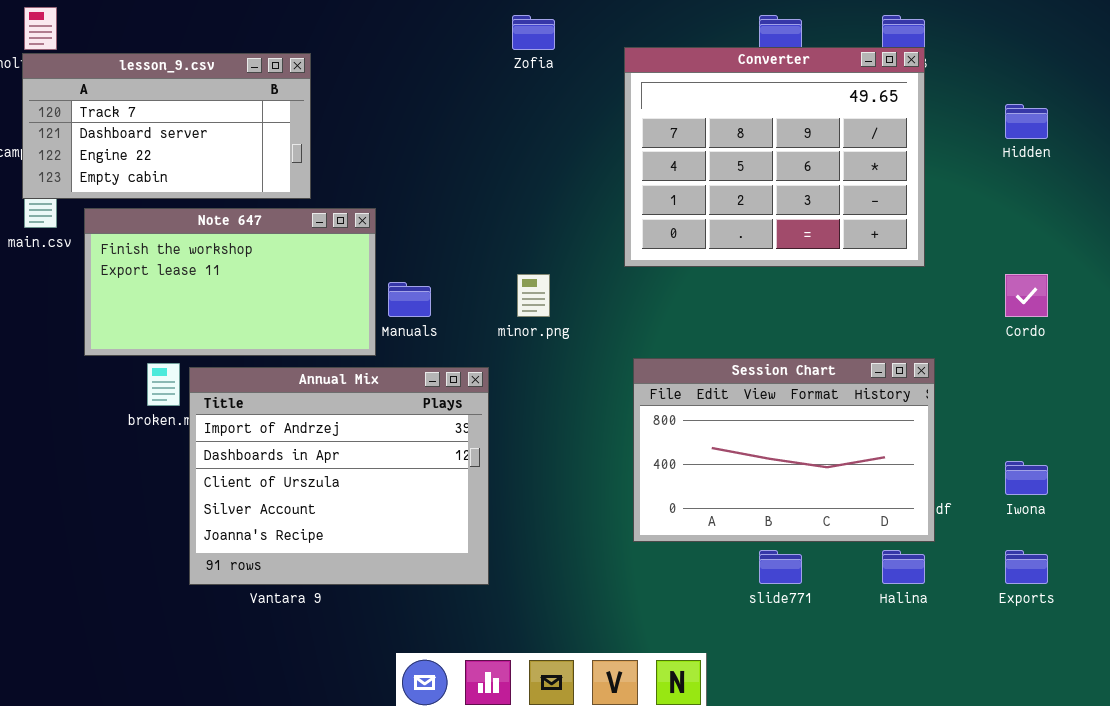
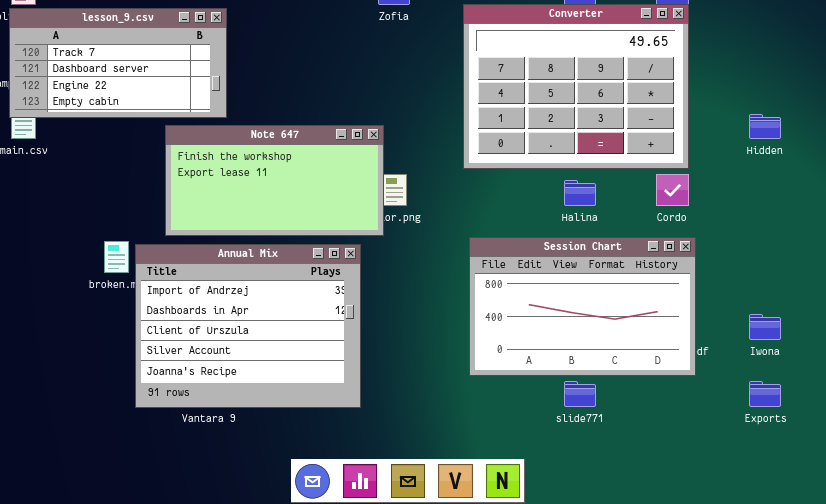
Hidden: [1005,104,1048,139] -> [749,114,781,139], moved
Note 647: [84,208,376,356] -> [165,125,384,236], moved
Cordo: [1005,274,1048,317] -> [656,174,689,206], moved
Halina: [882,550,925,584] -> [564,180,596,206], moved

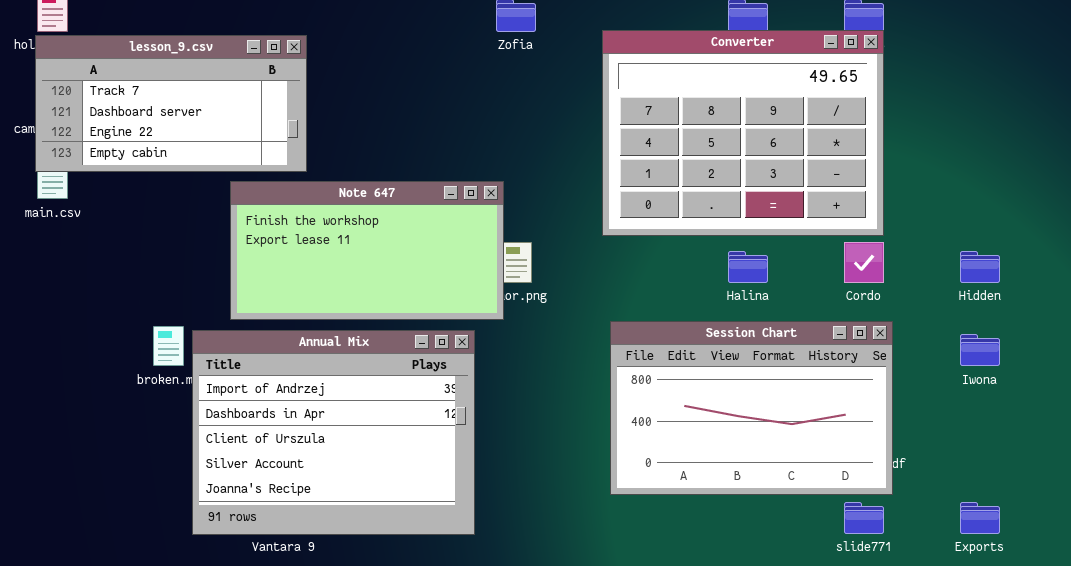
Hidden: [749,114,781,139] -> [960,251,1000,283], moved
Iwona: [749,314,781,340] -> [960,334,1000,366], moved
slide771: [564,381,596,407] -> [844,502,884,534], moved

